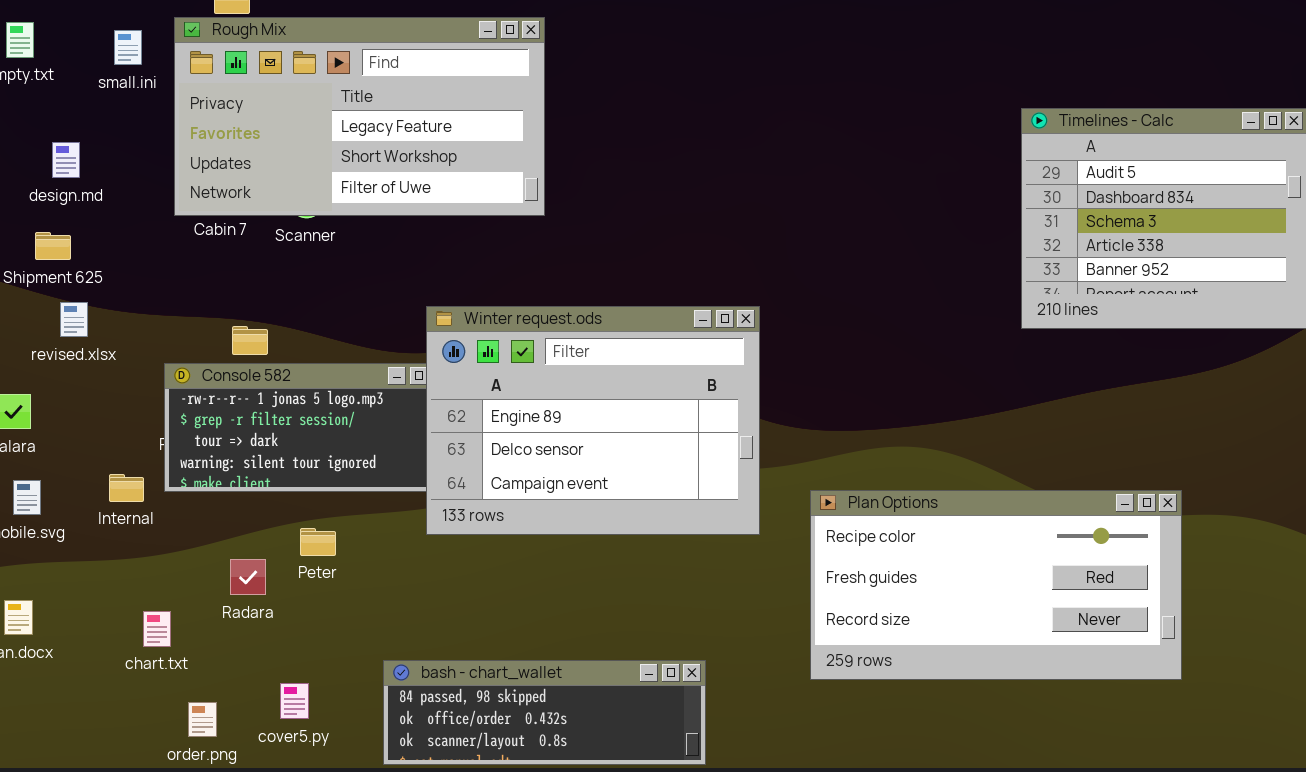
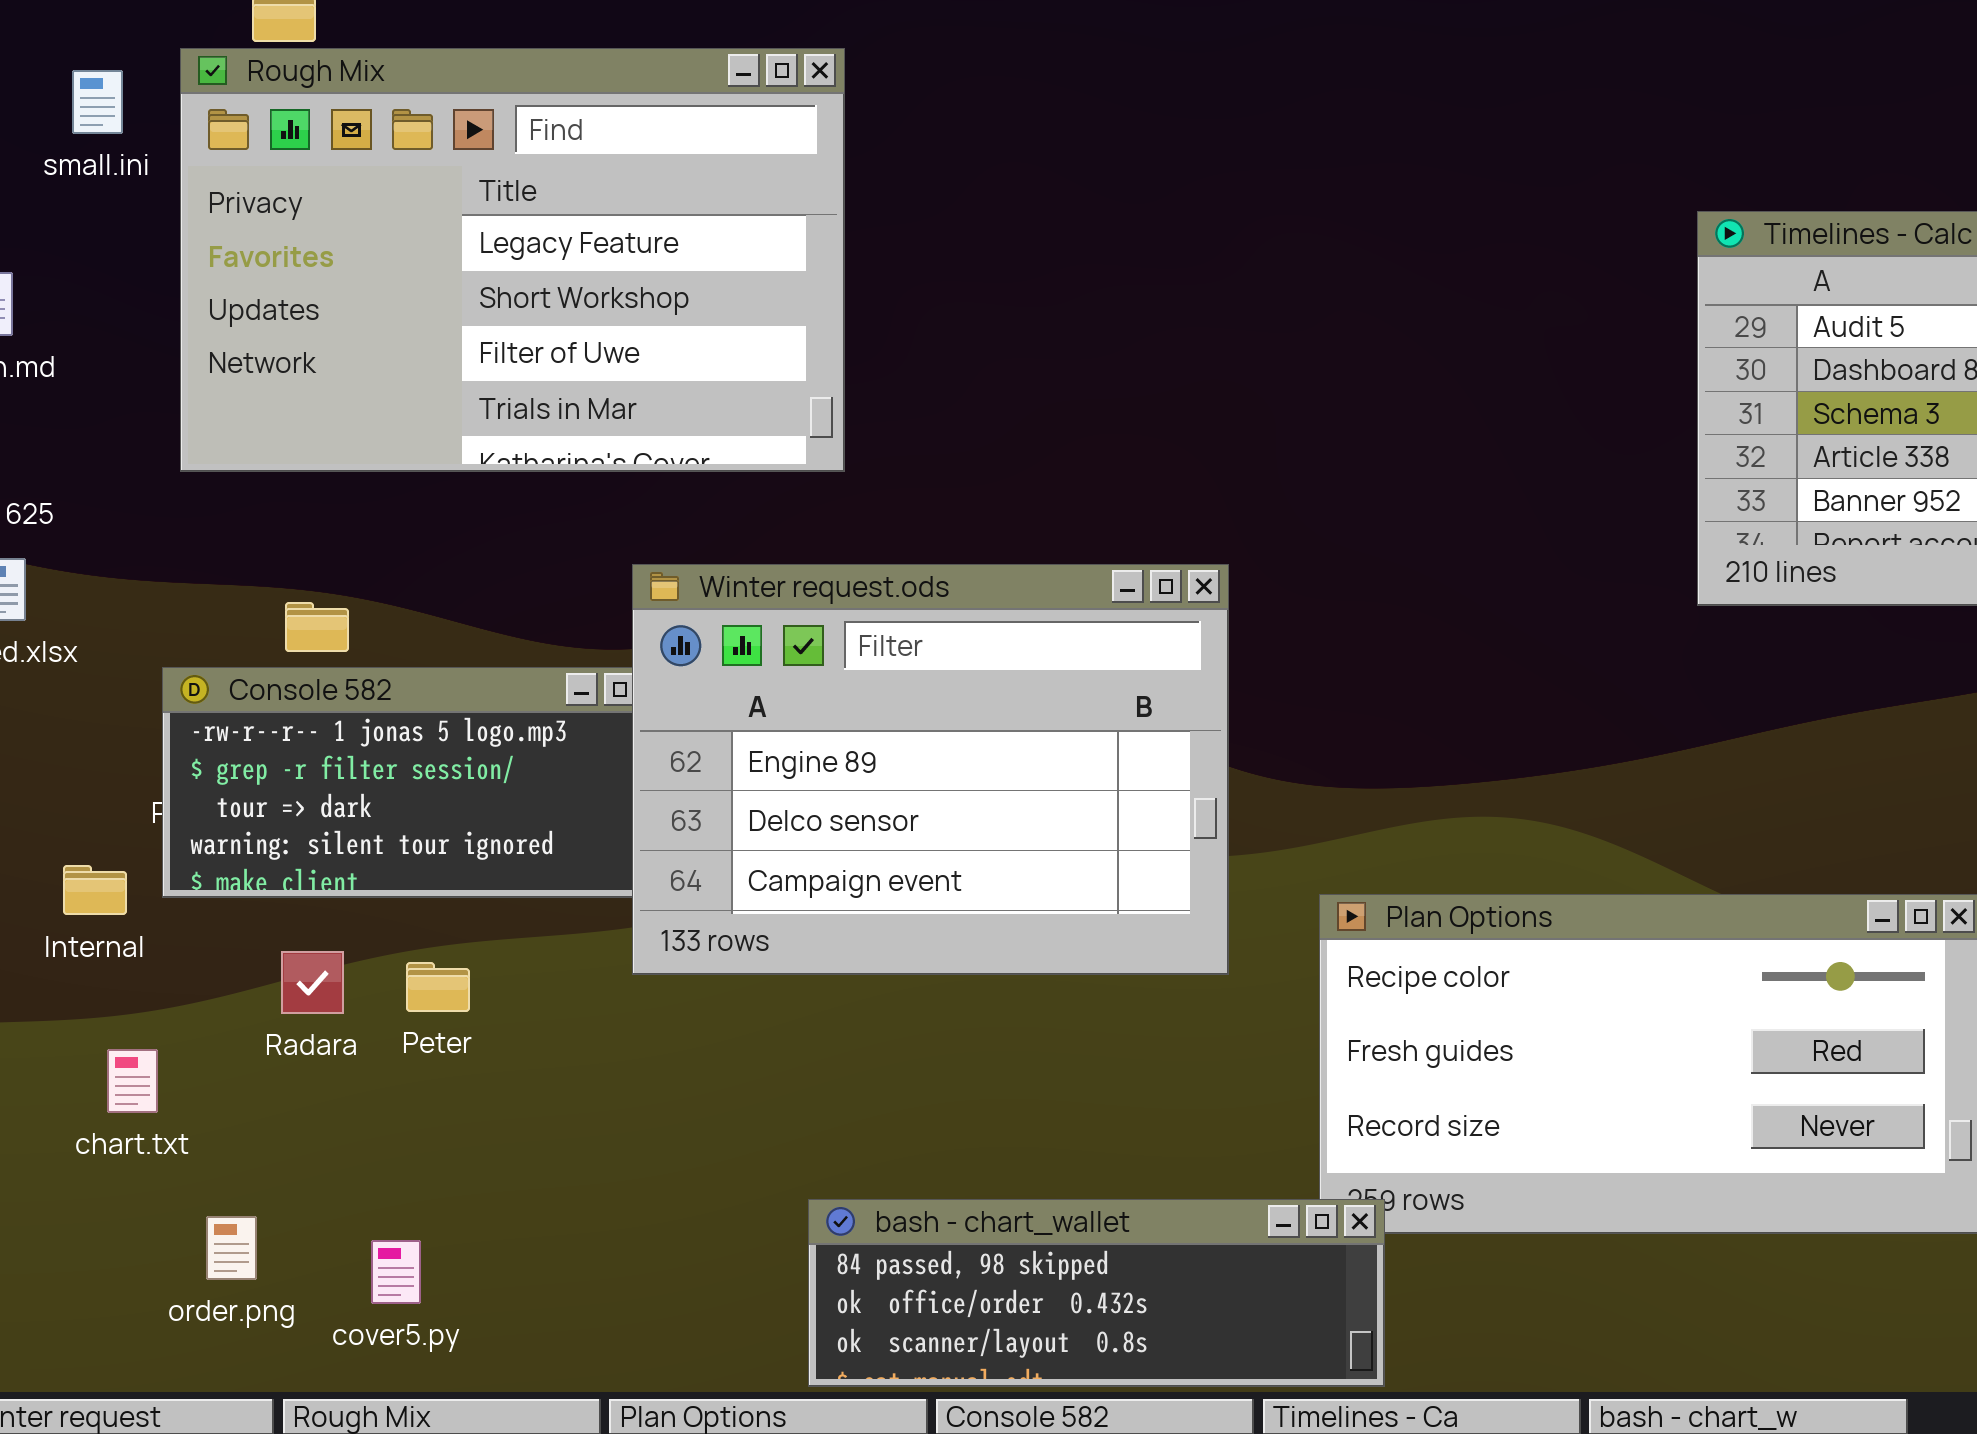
Rough Mix: [174,17,545,216] -> [180,48,845,472], resized
Radara: [230,559,266,595] -> [281,951,344,1014], moved
chart.txt: [143,611,171,647] -> [107,1049,158,1113], moved
bash - chart_wallet: [383,660,706,765] -> [808,1199,1385,1387], moved
order.png: [188,702,217,737] -> [206,1216,257,1280], moved

